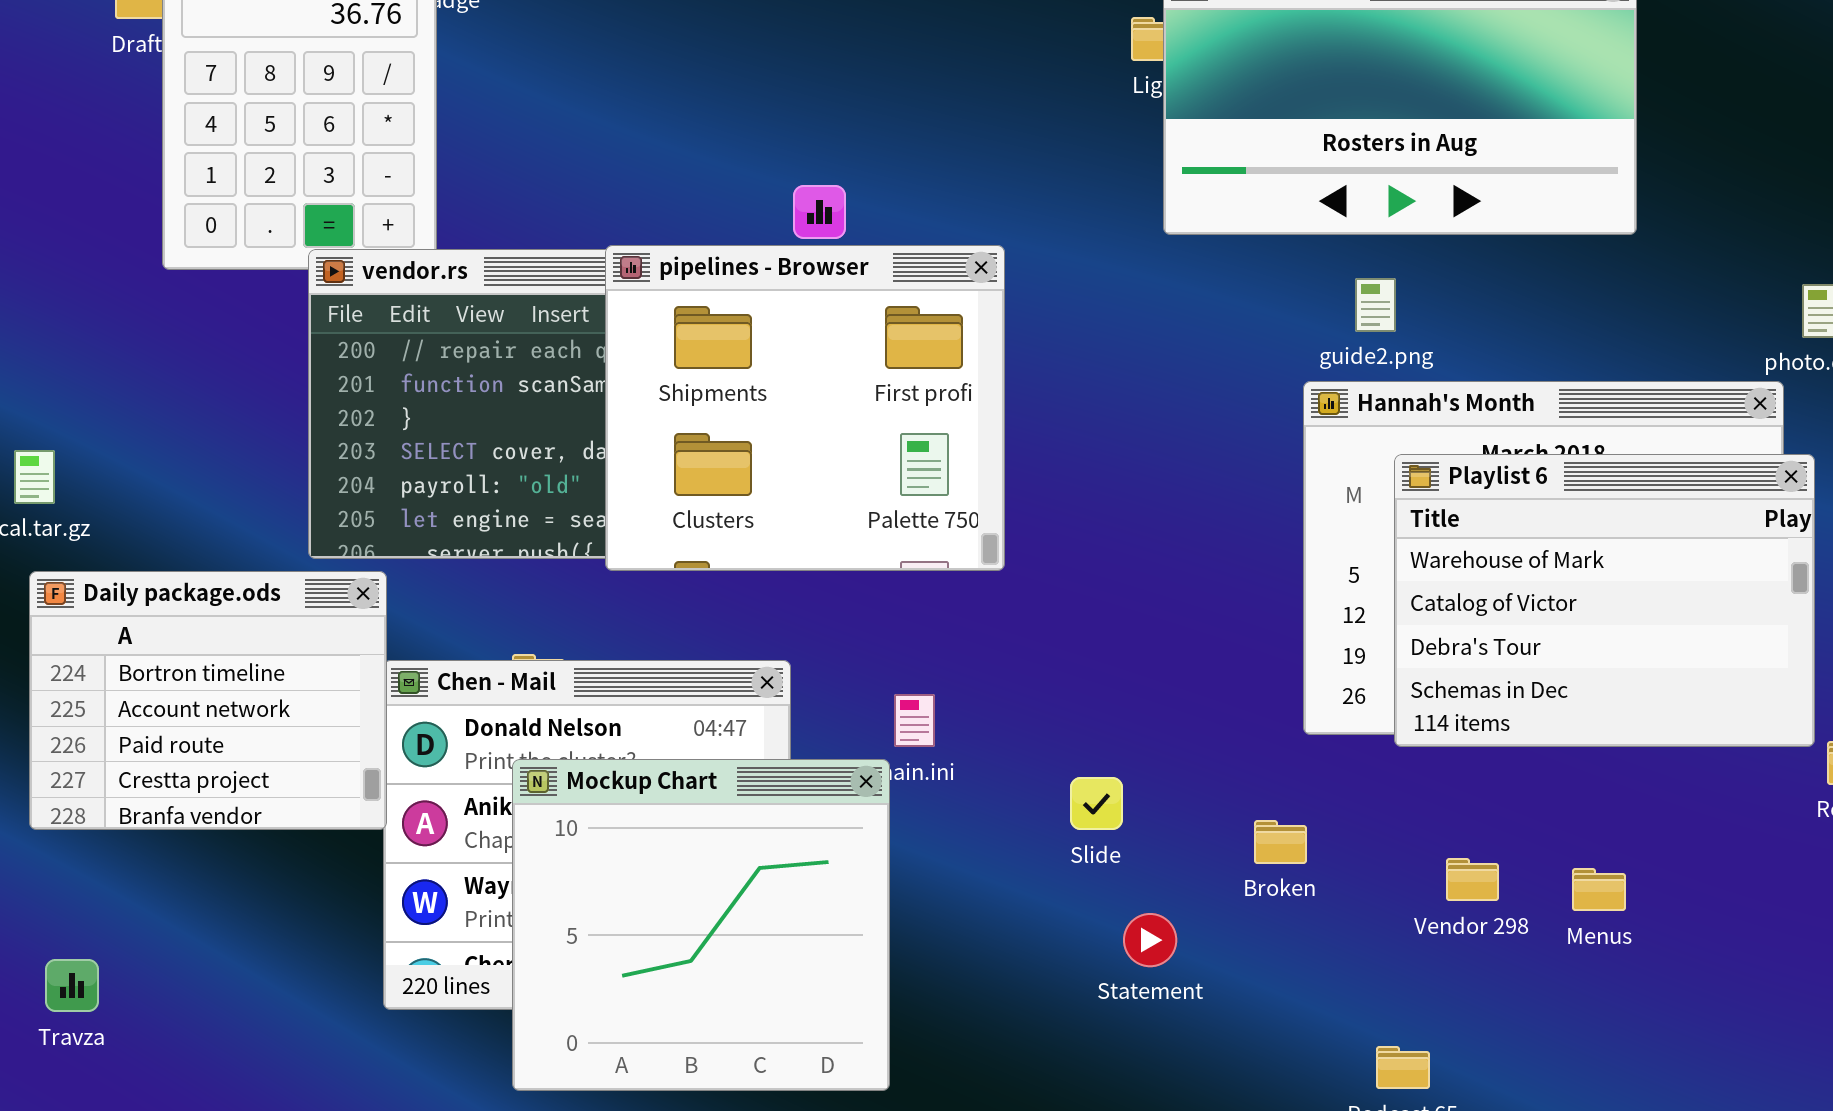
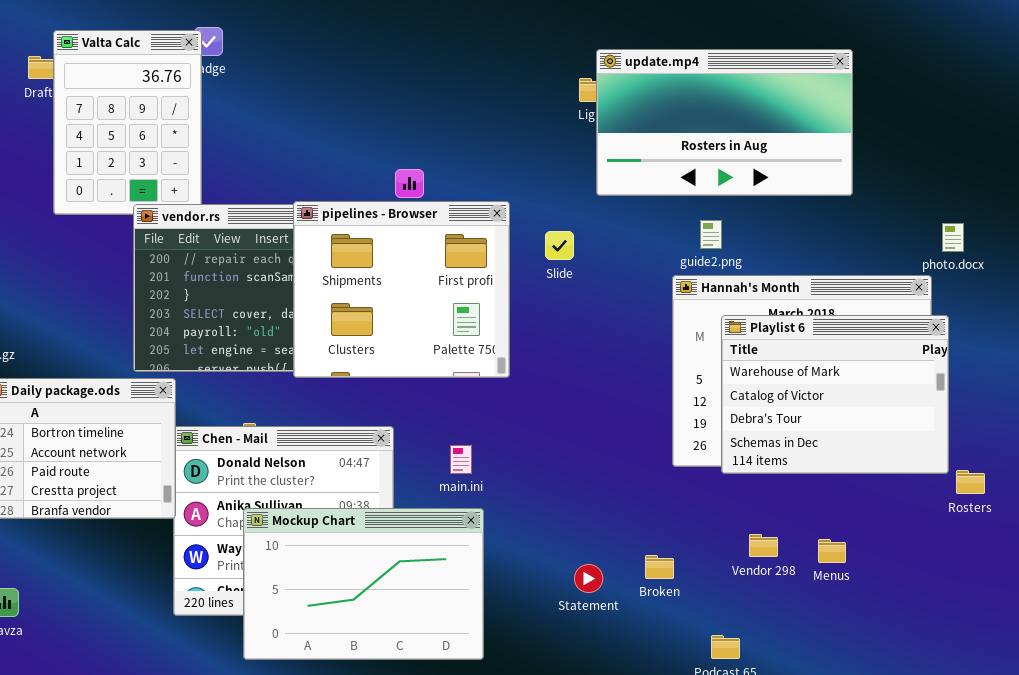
Mockup Chart: [512,759,890,1091] -> [243,508,484,660], resized
Slide: [1070,777,1123,830] -> [545,231,574,260], moved
Broken: [1254,820,1307,864] -> [645,555,674,579], moved

